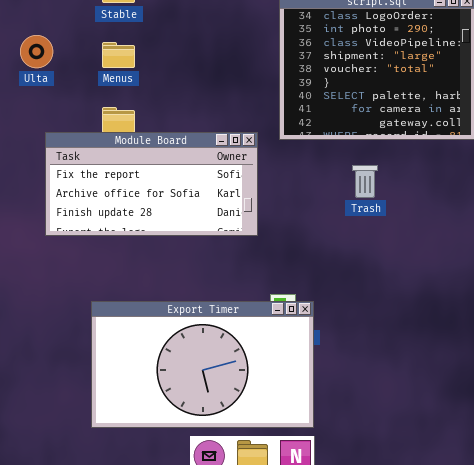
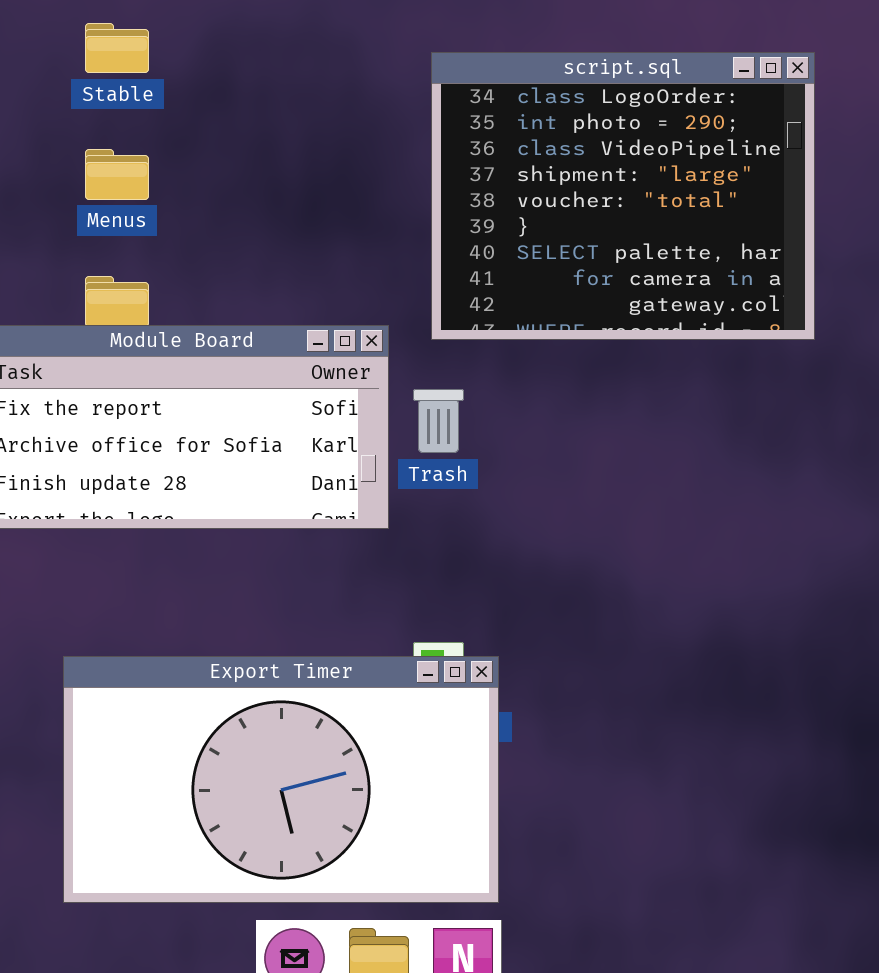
Trash: [352,165,378,198] -> [413,389,464,453], moved

